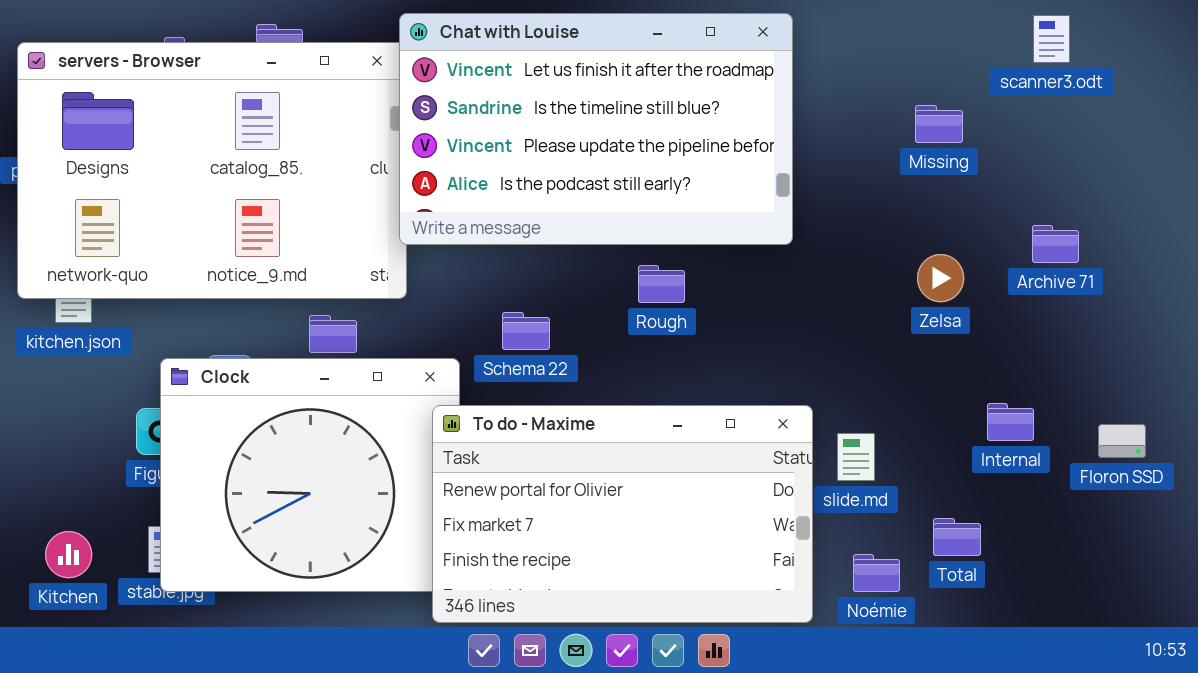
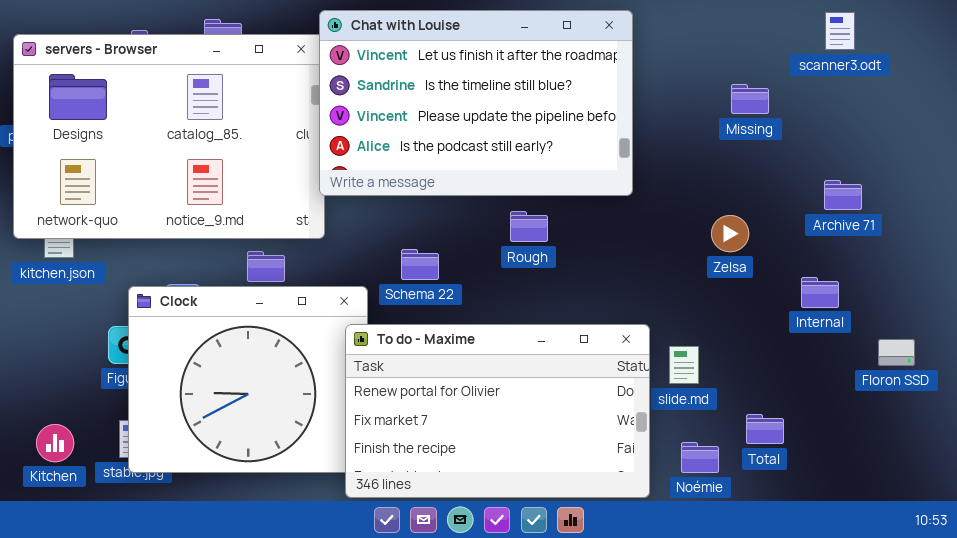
Zelsa: [917,254,964,302] -> [711,215,749,252], moved
Internal: [987,403,1034,441] -> [801,277,839,308], moved

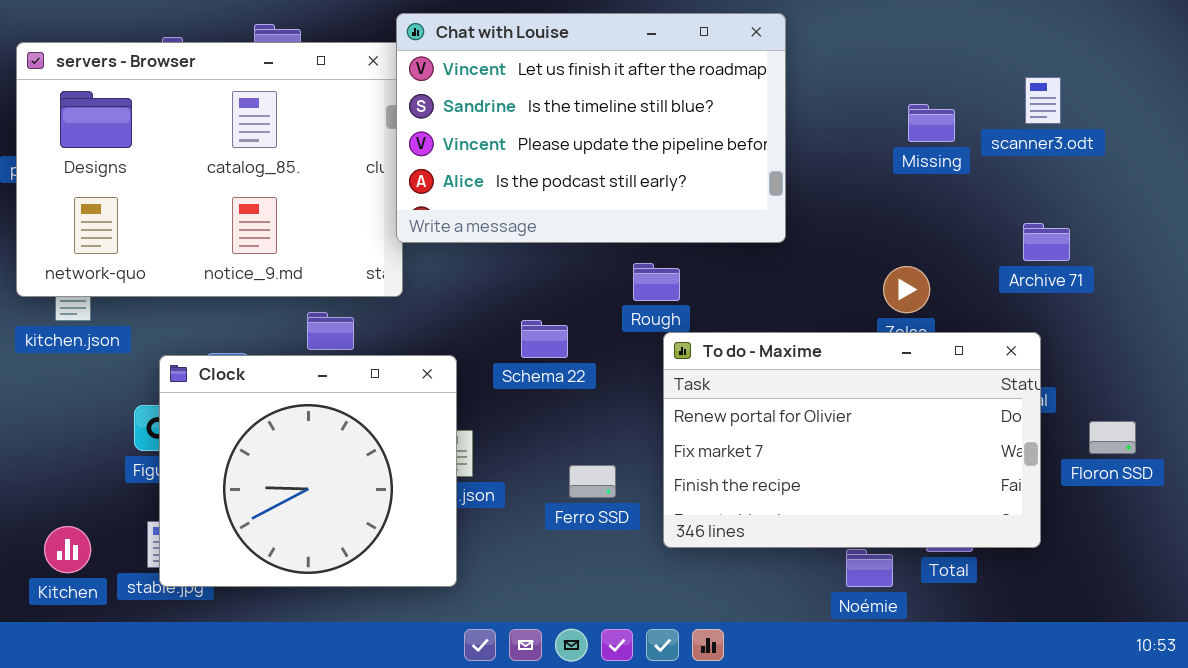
scanner3.odt: [825,12,855,50] -> [1025,77,1061,124], moved
Schema 22: [401,249,439,280] -> [521,320,568,358], moved
To do - Maxime: [345,324,650,498] -> [663,332,1041,548], moved

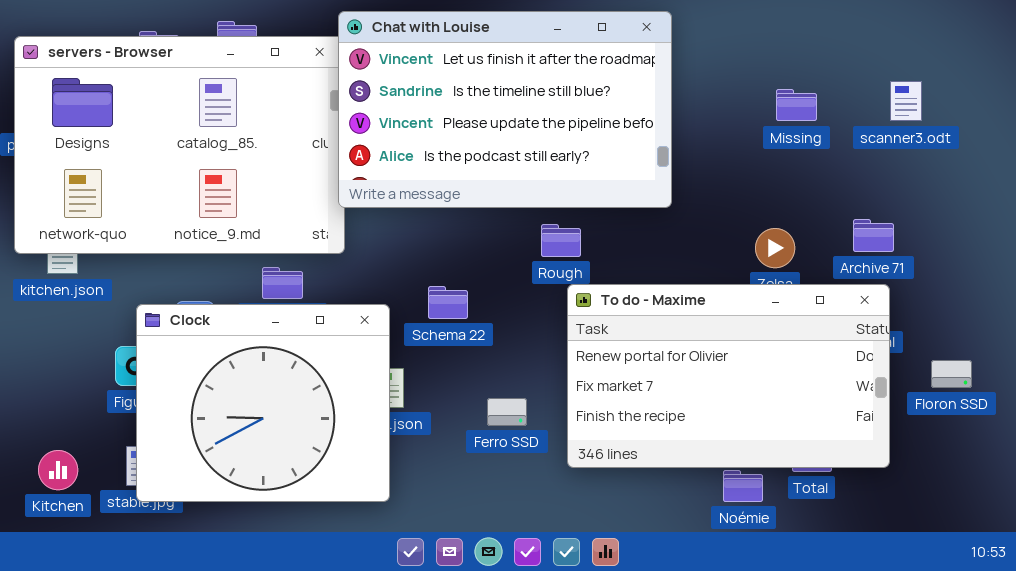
scanner3.odt: [1025,77,1061,124] -> [890,81,922,121], moved
Archive 71: [1023,223,1070,261] -> [853,219,894,252], moved
Schema 22: [521,320,568,358] -> [428,286,468,319], moved

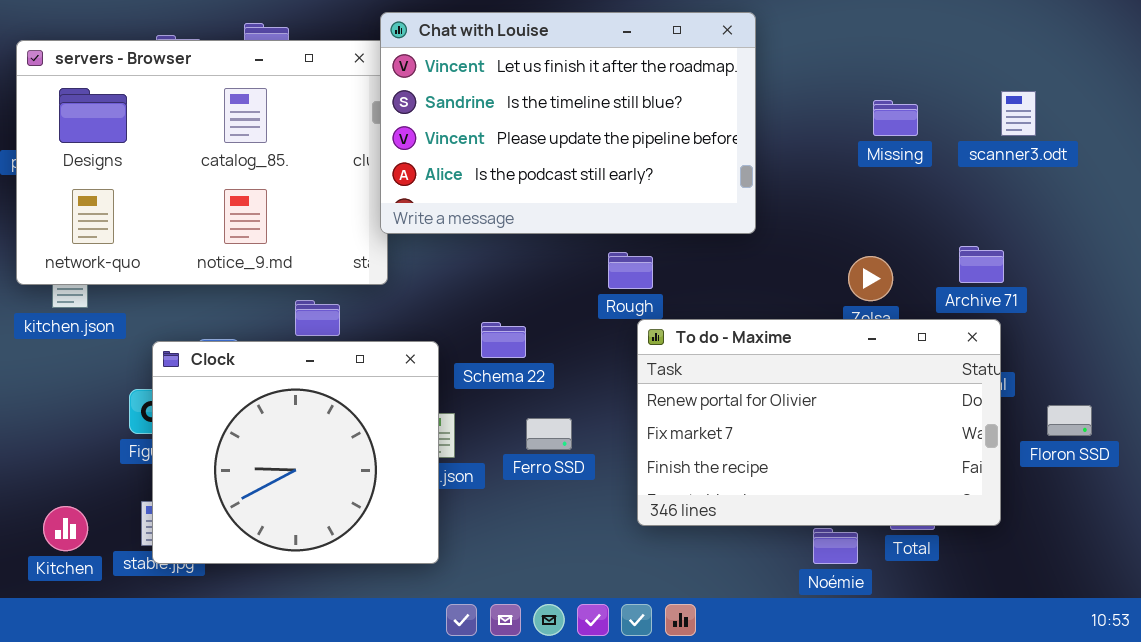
Ferro SSD: [487,398,527,426] -> [526,418,572,450], moved

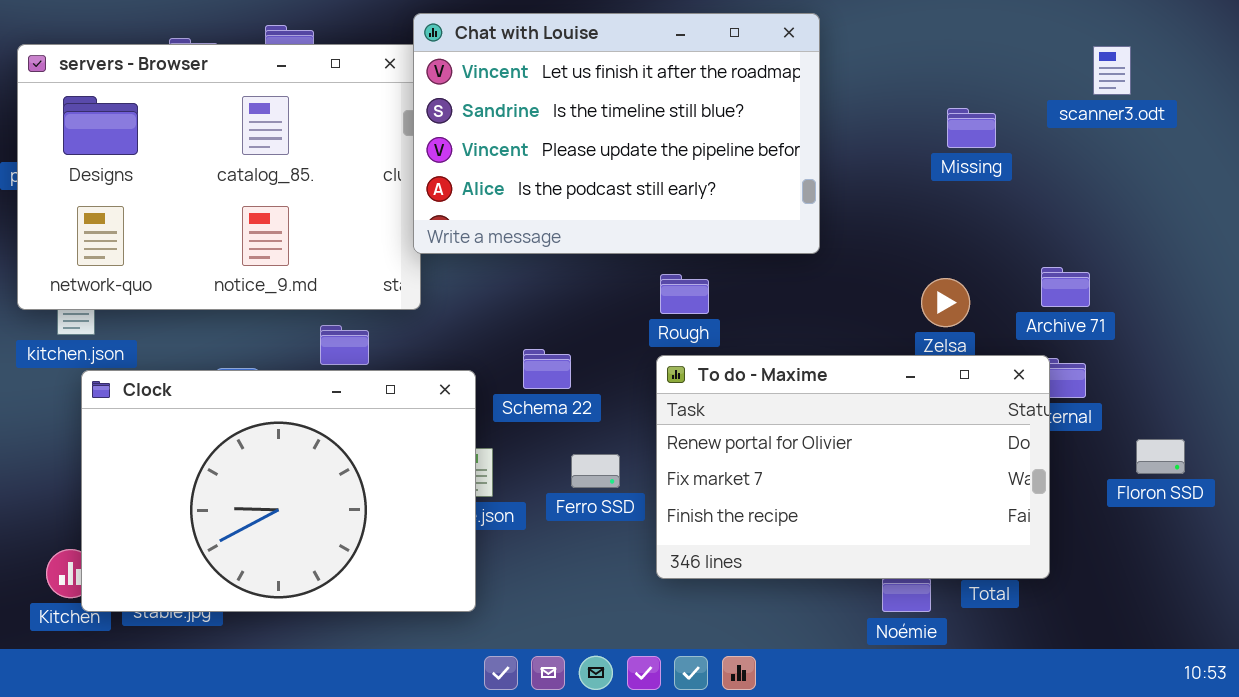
scanner3.odt: [1001,91,1036,136] -> [1093,46,1131,95], moved
To do - Maxime: [637,319,1001,526] -> [656,355,1050,579], moved
Clock: [152,341,439,564] -> [81,370,476,612], resized

